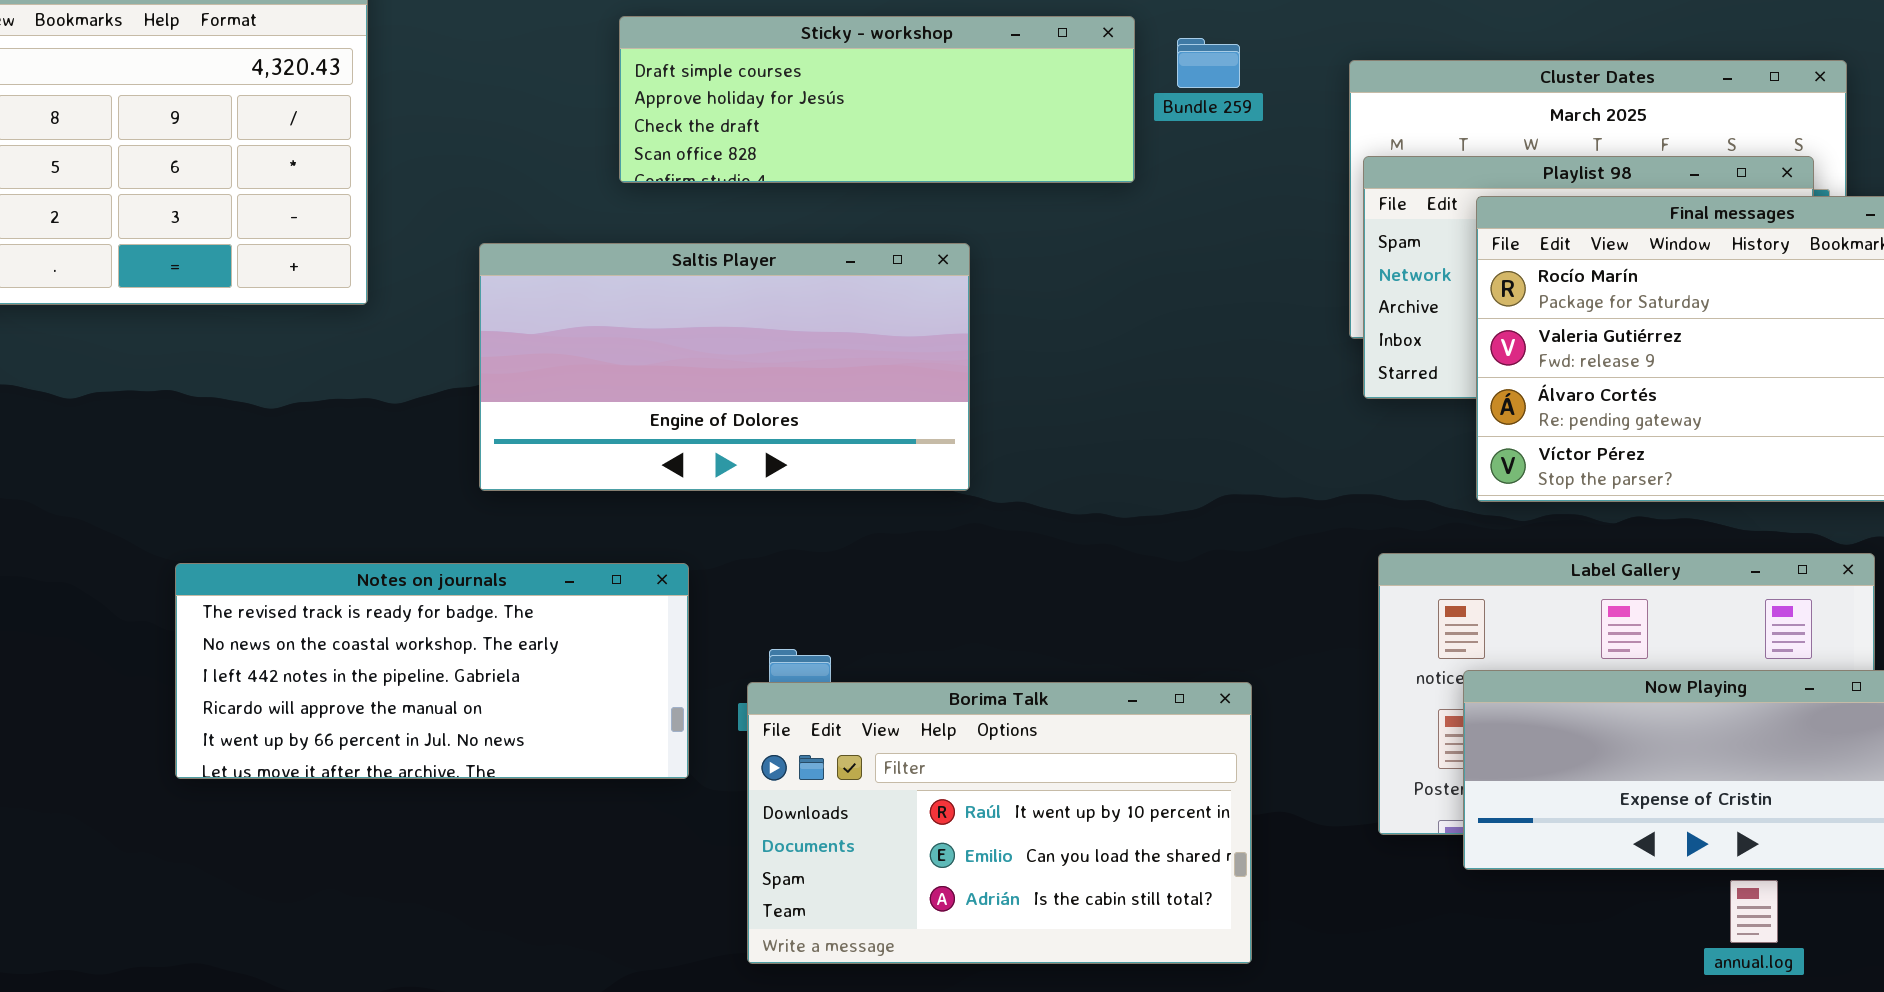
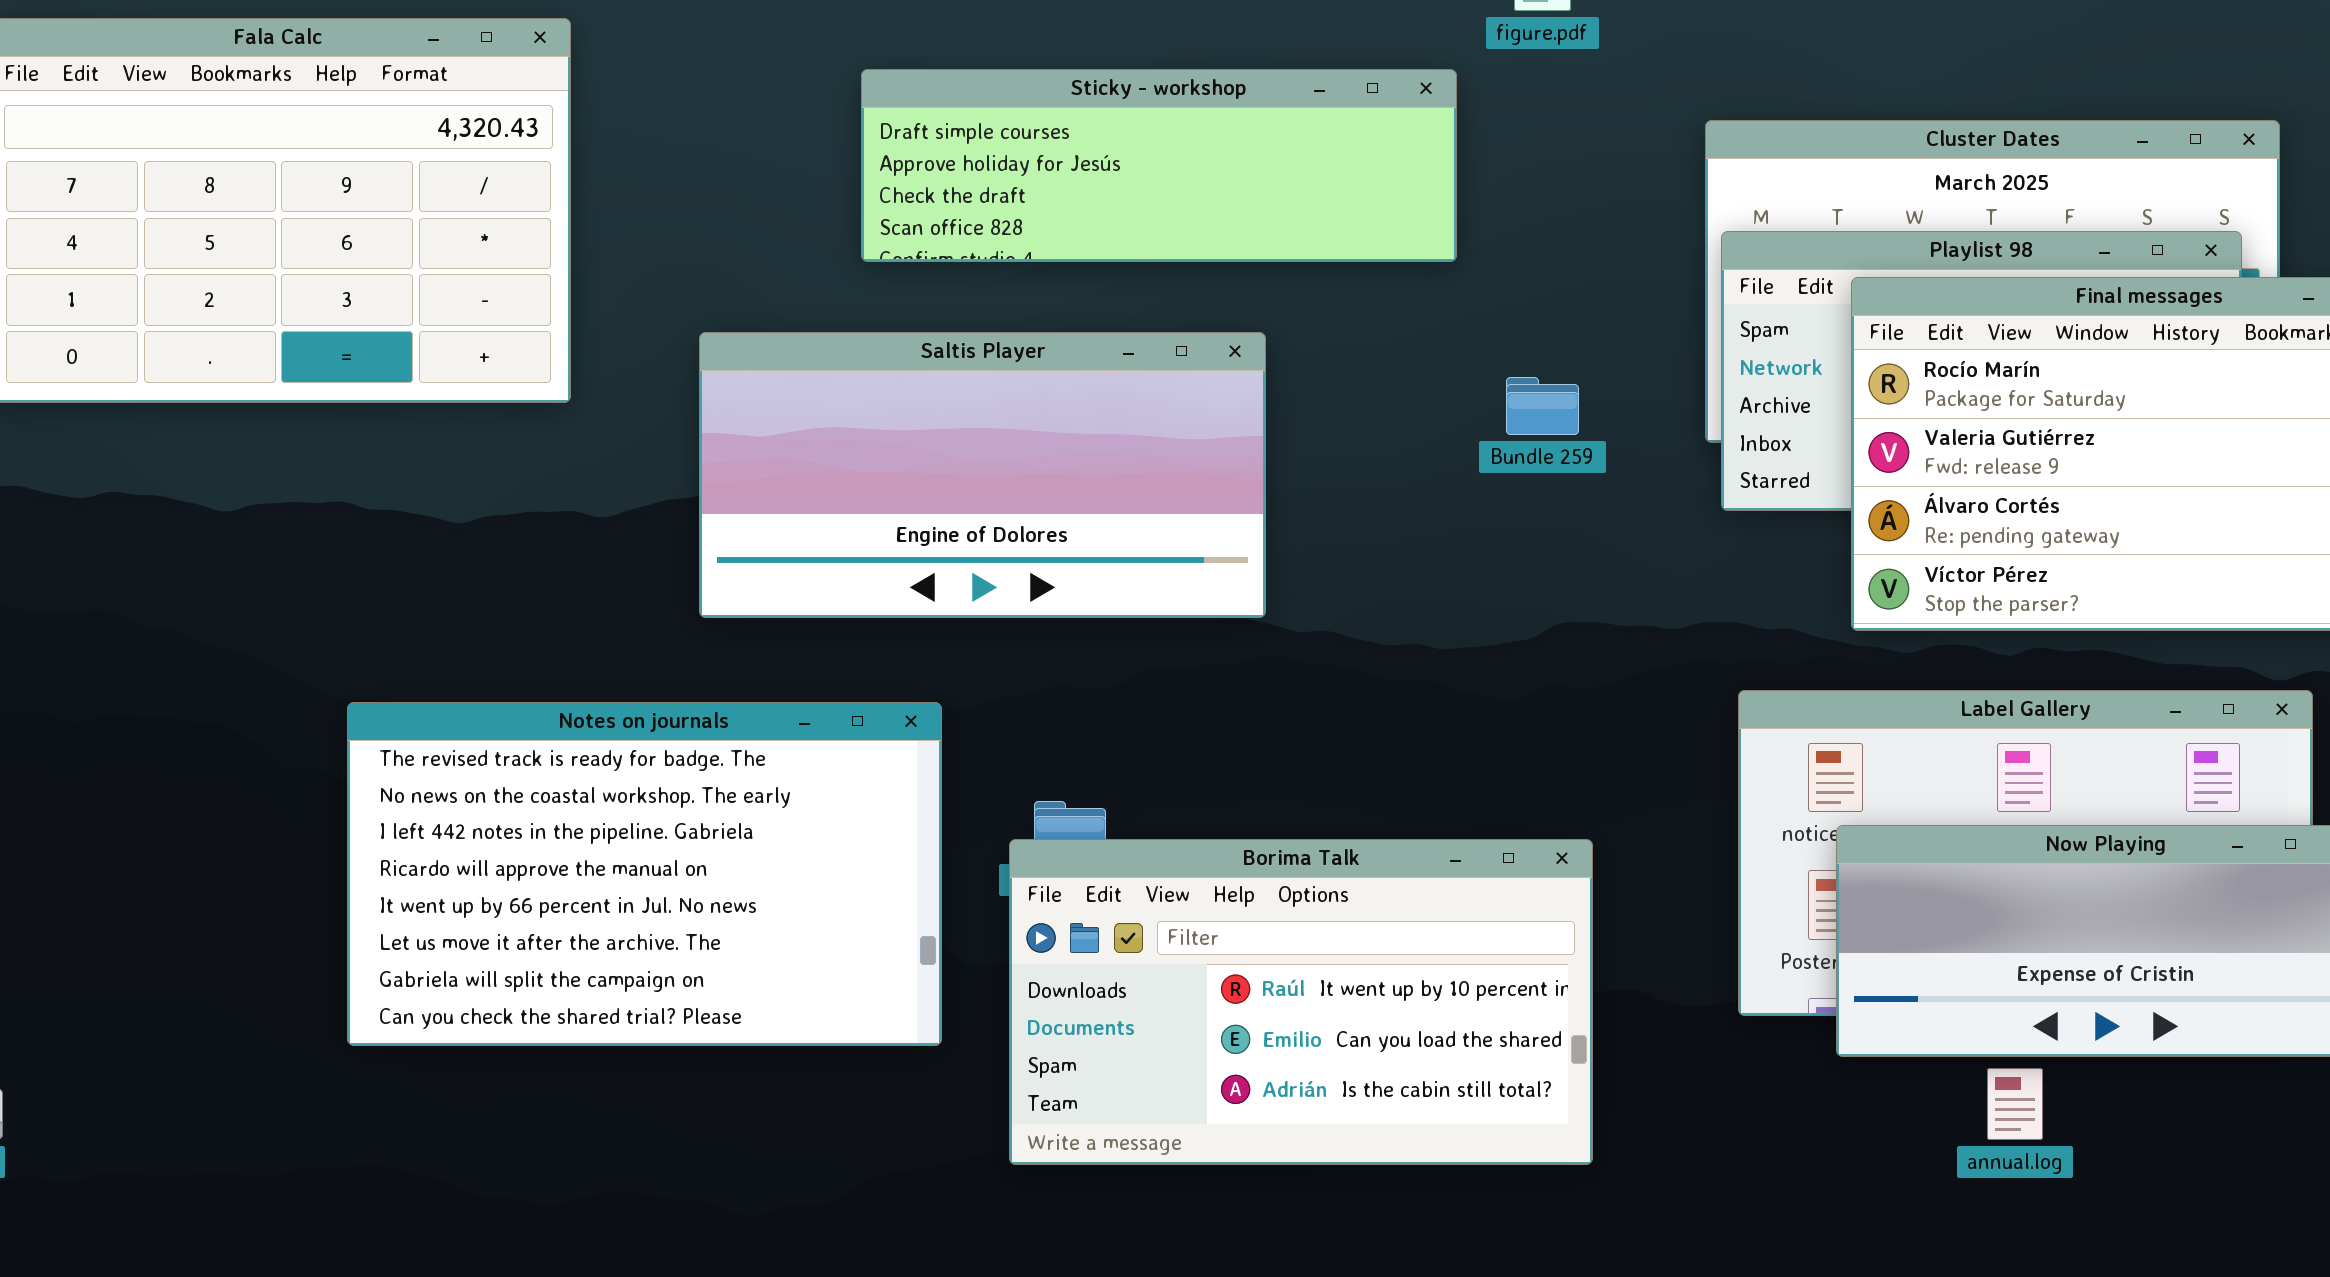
Bundle 259: [1177,38,1240,88] -> [1506,377,1579,435], moved
Notes on journals: [175,563,689,779] -> [347,702,942,1046], resized
annual.log: [1730,880,1778,943] -> [1987,1068,2043,1140], moved

